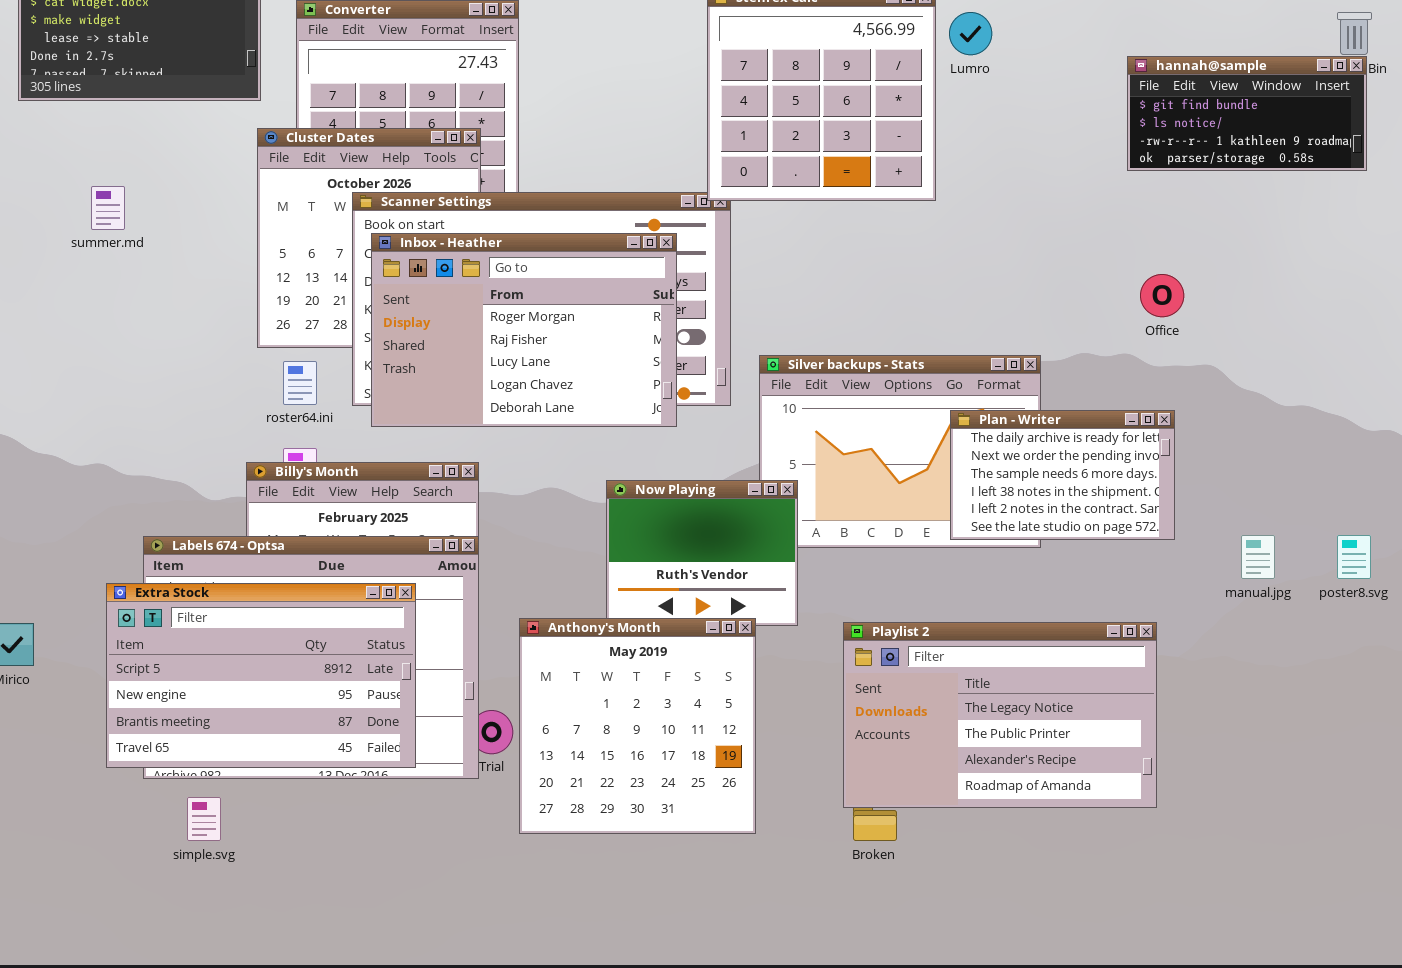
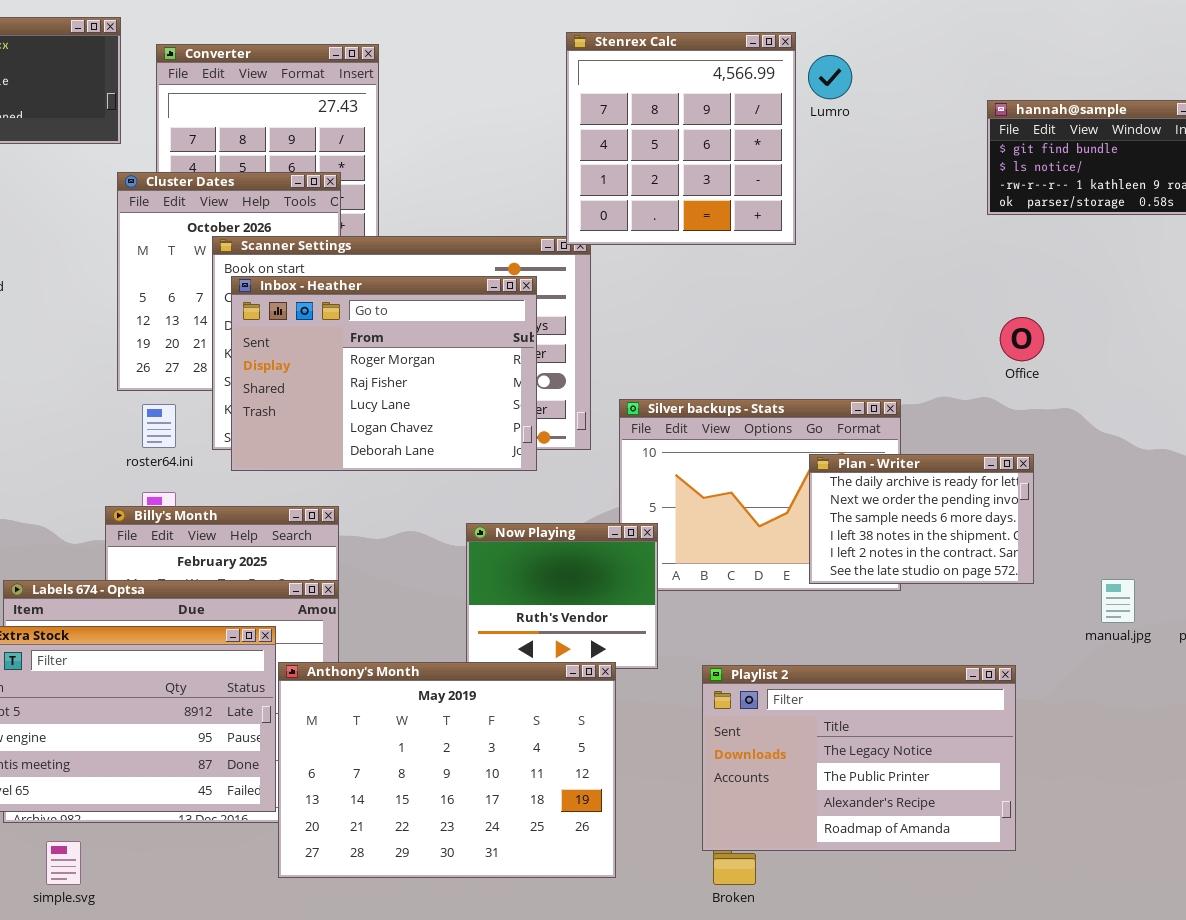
Anthony's Month: [519,618,756,834] -> [278,662,616,878], resized

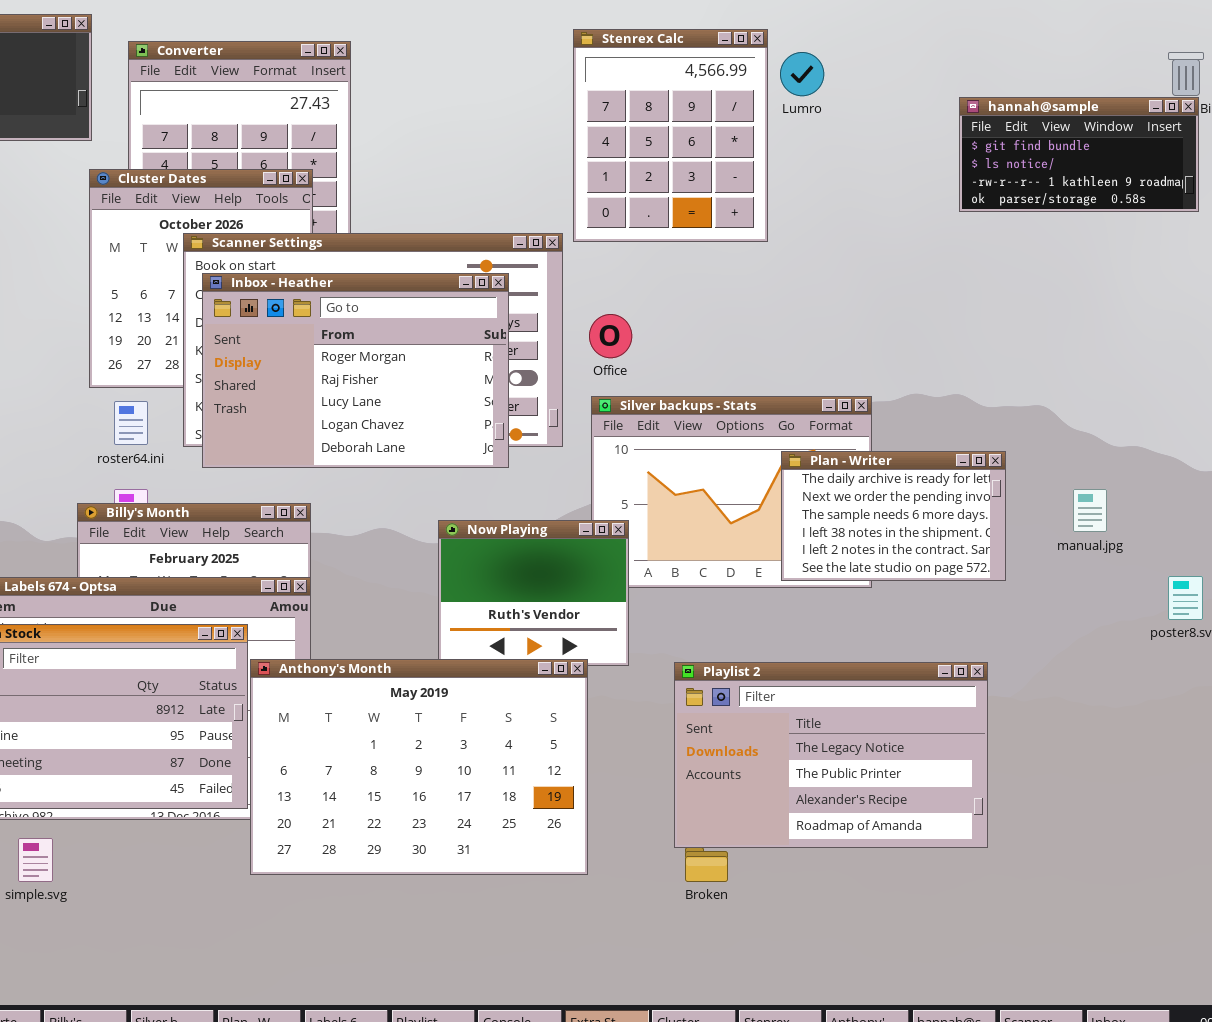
Stenrex Calc: [566,32,796,245] -> [573,29,768,242], resized
Office: [1000,317,1044,361] -> [589,314,632,358], moved
manual.jpg: [1101,579,1135,623] -> [1073,489,1107,532], moved

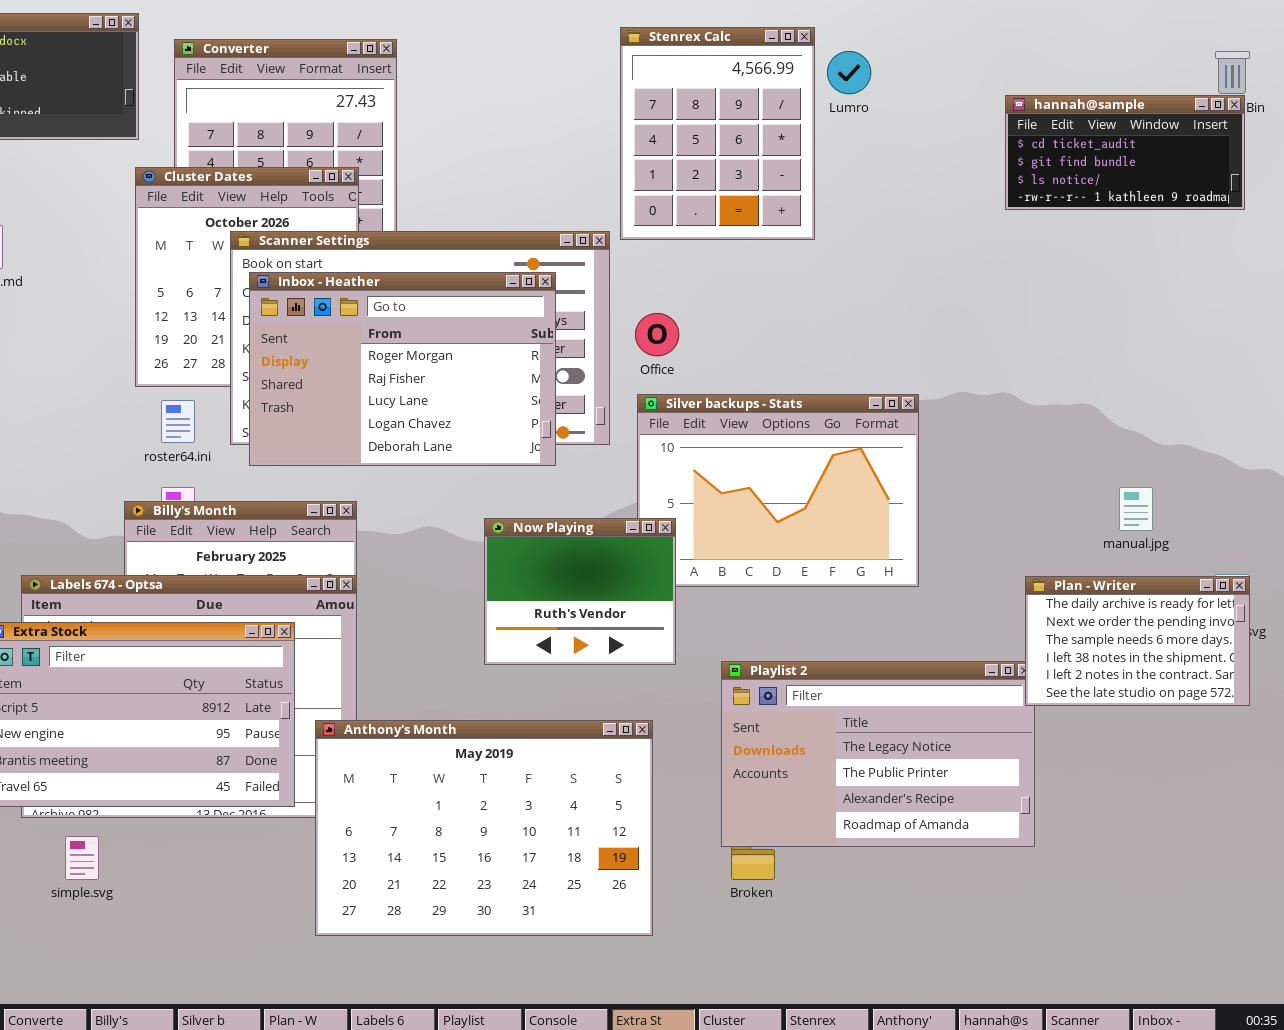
hannah@sample: [959,97,1199,212] -> [1005,95,1245,210], scrolled up 1 row
Plan - Writer: [781,451,1006,581] -> [1025,576,1250,706], moved
Anthony's Month: [250,659,588,875] -> [315,720,653,936], moved

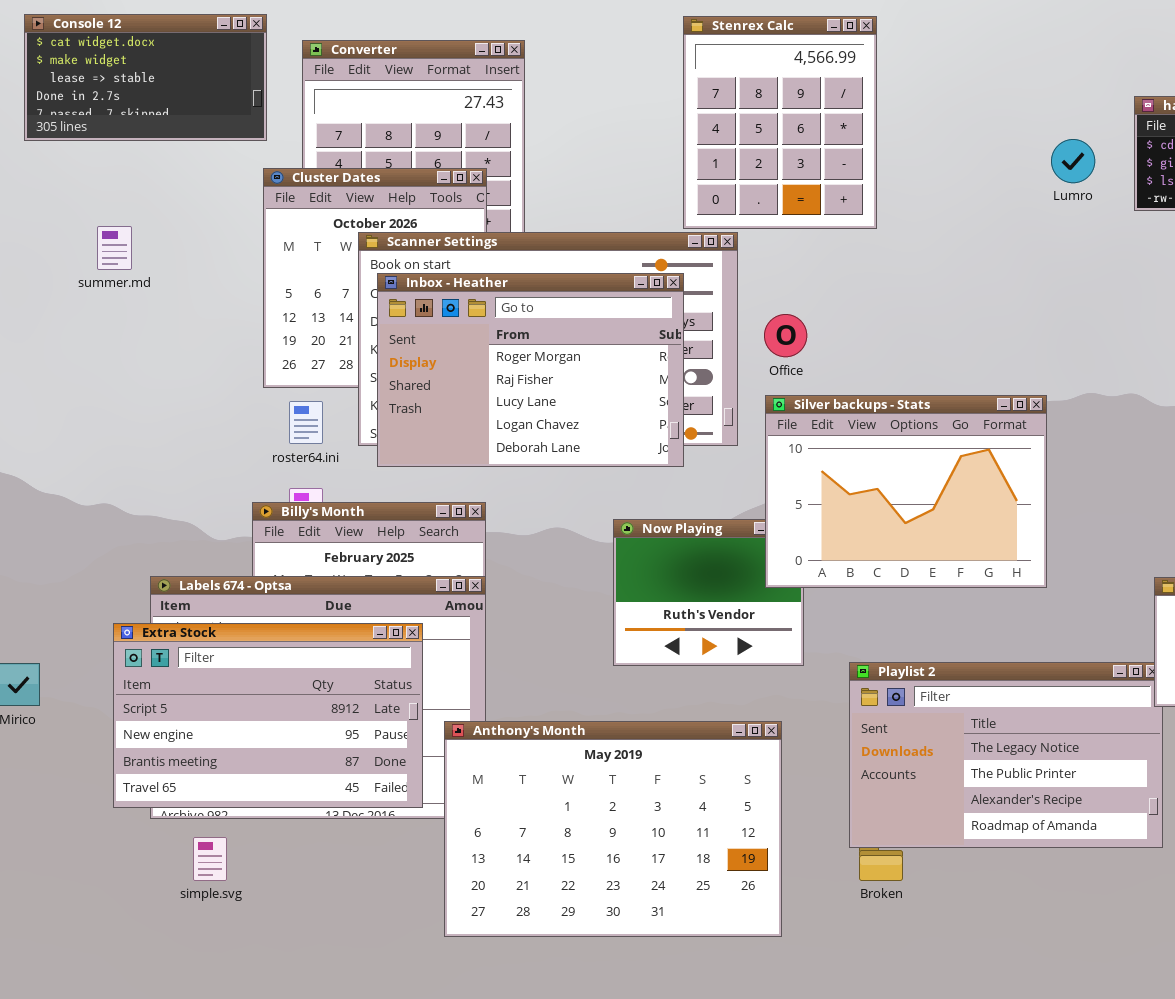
Stenrex Calc: [620,27,815,240] -> [683,16,877,229], moved
Lumro: [827,51,871,94] -> [1051,139,1095,183], moved
Silver backups - Stats: [637,394,919,587] -> [765,395,1047,588], raised

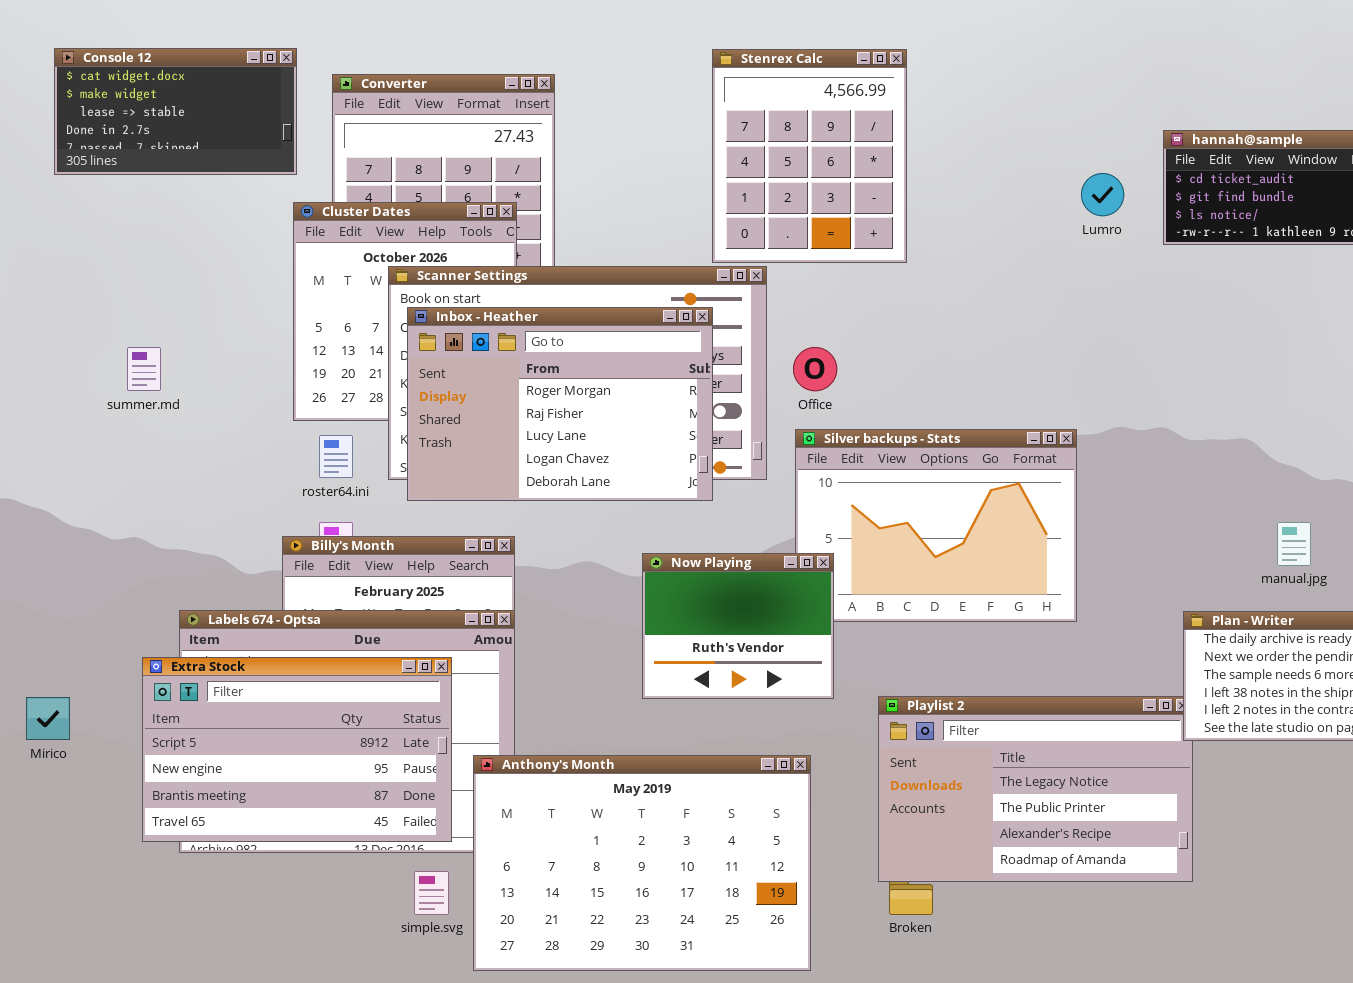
summer.md: [97,226,132,270] -> [127,347,161,391], moved
Now Playing: [613,519,804,666] -> [642,553,834,699], raised
simple.svg: [193,837,227,881] -> [414,871,449,915], moved

